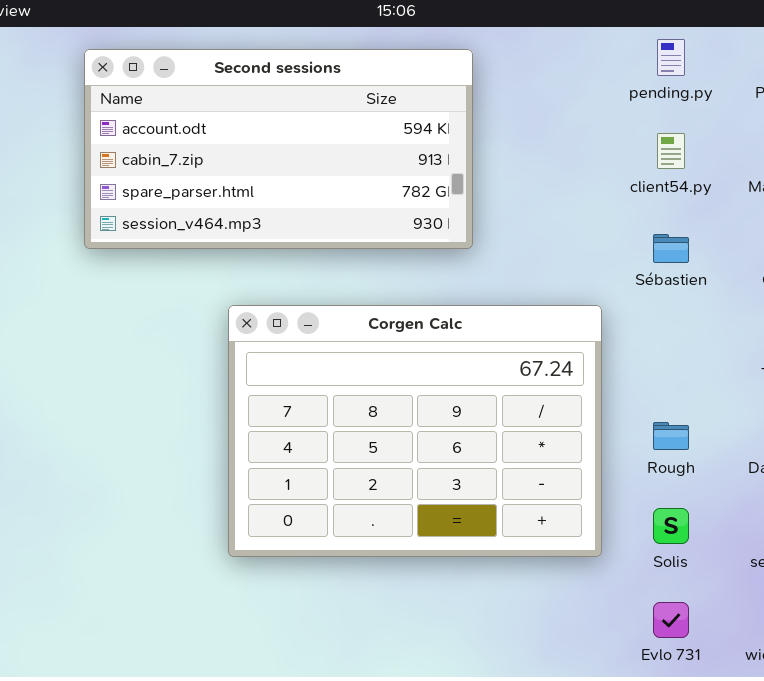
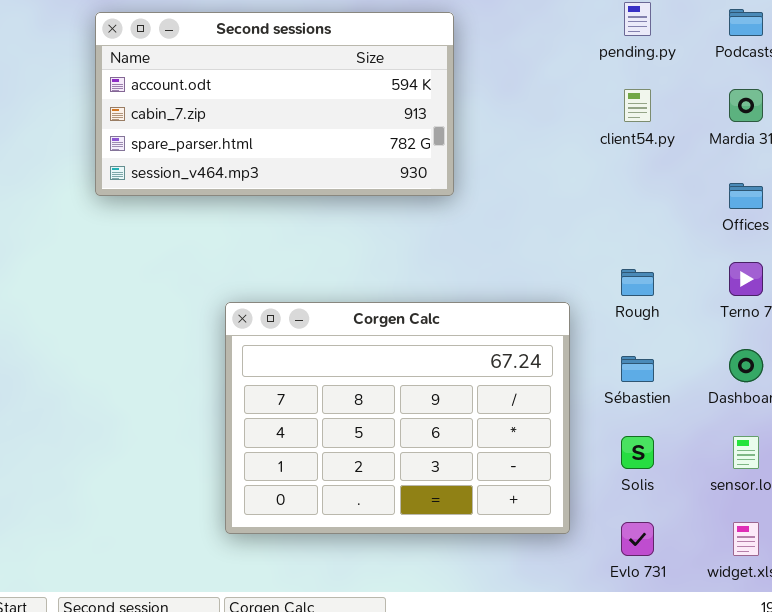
Sébastien: [653,234,689,263] -> [621,356,654,382], moved
Corgen Calc: [228,305,602,557] -> [225,302,570,534], moved
Rough: [653,422,689,450] -> [621,269,654,296], moved

